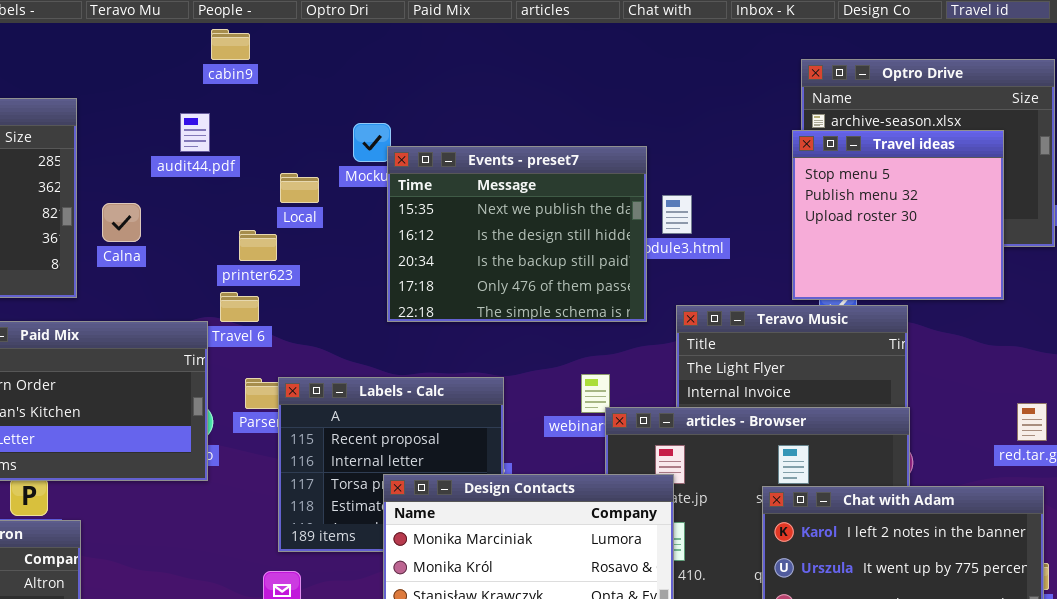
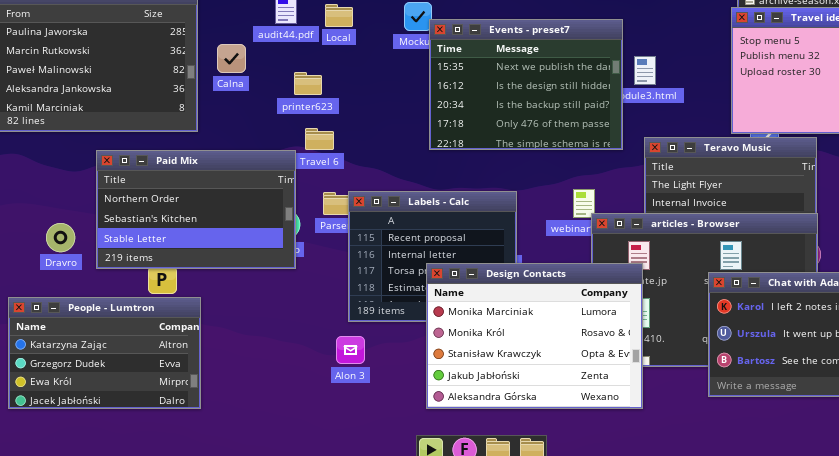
Local: [280,173,319,203] -> [325,4,353,27], moved
Calna: [102,203,141,242] -> [217,44,246,73], moved
printer623: [239,230,277,261] -> [294,72,322,95], moved

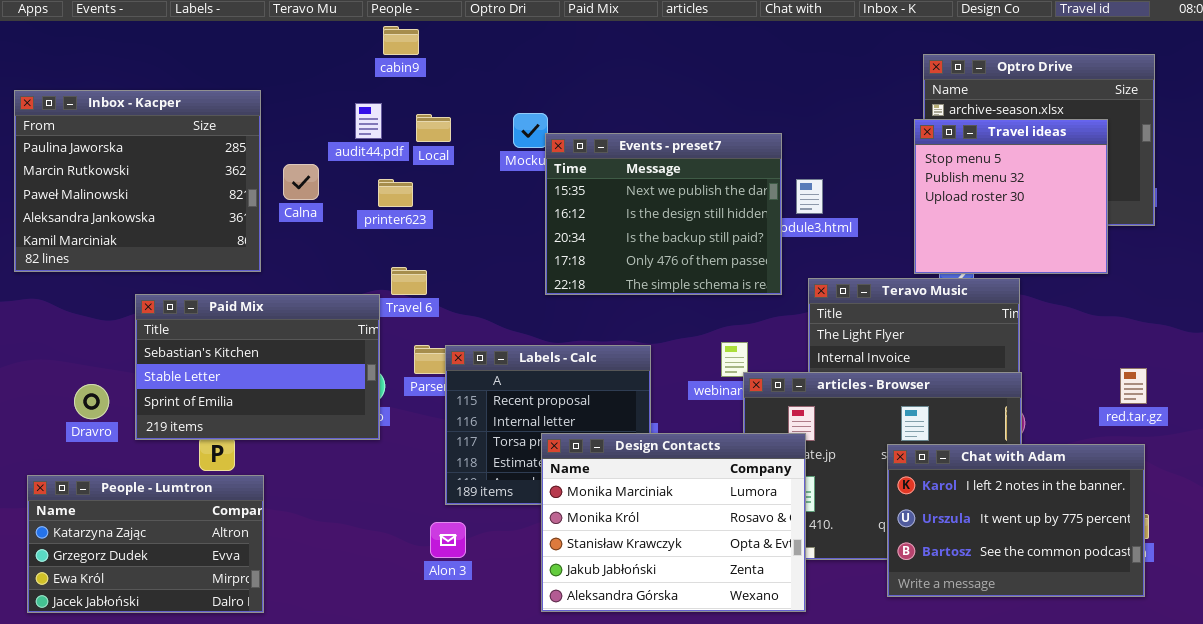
printer623: [294,72,322,95] -> [378,179,413,207], moved
Paid Mix: [96,150,296,269] -> [135,294,380,440], scrolled down 1 row

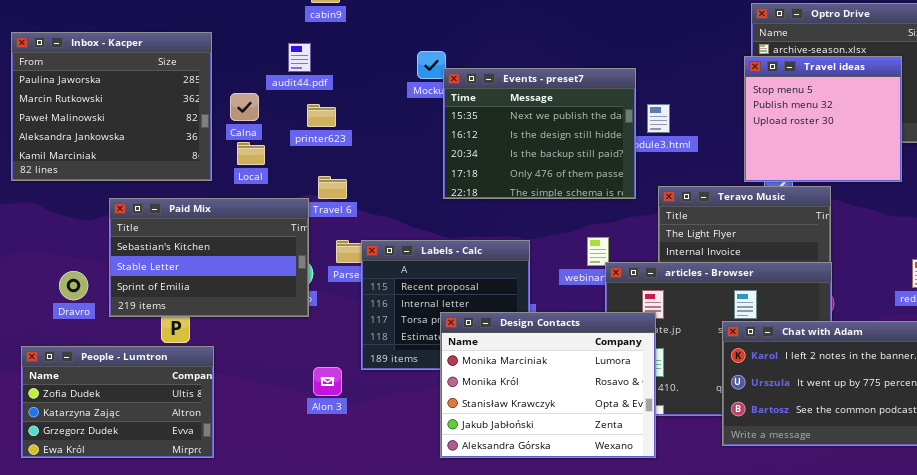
Local: [416,114,451,142] -> [237,142,265,165], moved
People - Lumtron: [27,475,264,613] -> [21,346,214,458], scrolled up 1 row
Alon 3: [430,522,466,558] -> [313,367,342,396], moved

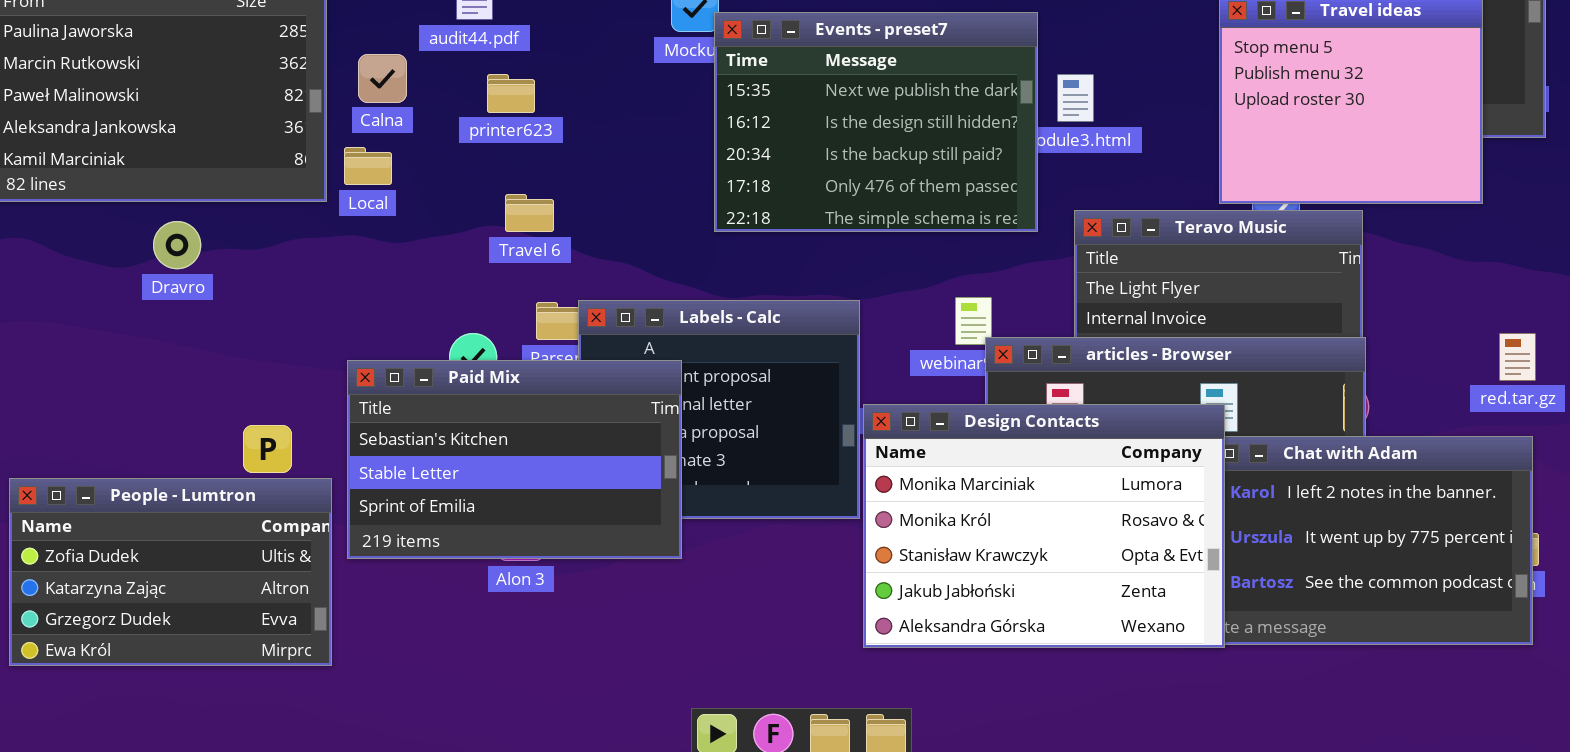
Local: [237,142,265,165] -> [344,147,392,185], moved
Paid Mix: [109,198,309,317] -> [347,360,682,559], moved
Dravro: [59,271,88,300] -> [153,221,201,269], moved
Design Contacts: [440,312,656,458] -> [863,404,1225,648], moved

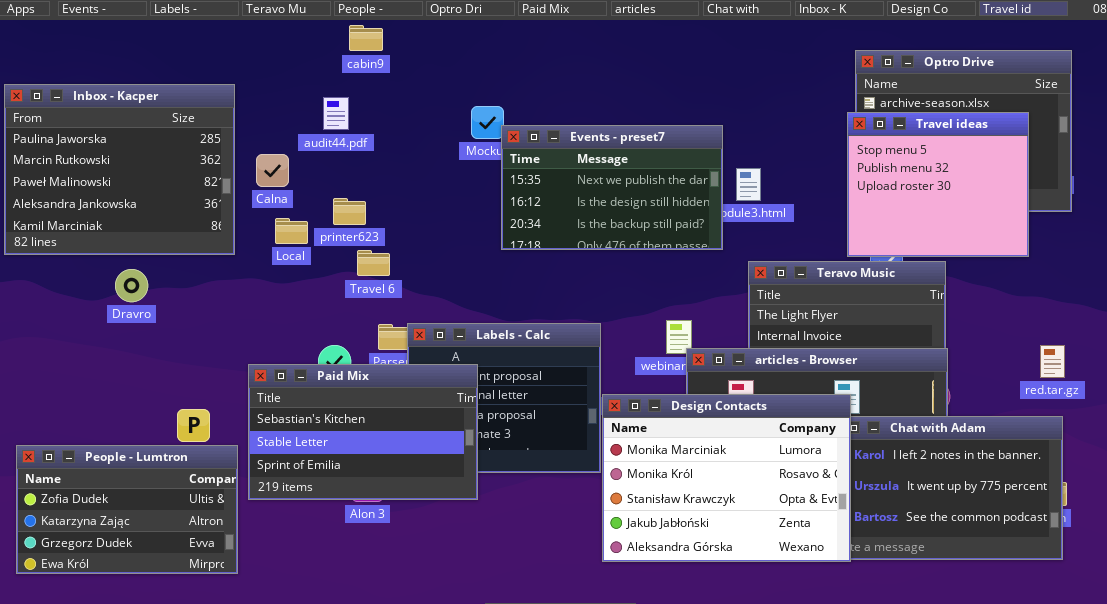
Events - preset7: [714,12,1038,232] -> [501,125,723,250], resized
printer623: [487,74,535,113] -> [333,198,366,225], moved
Local: [344,147,392,185] -> [275,218,308,244], moved

